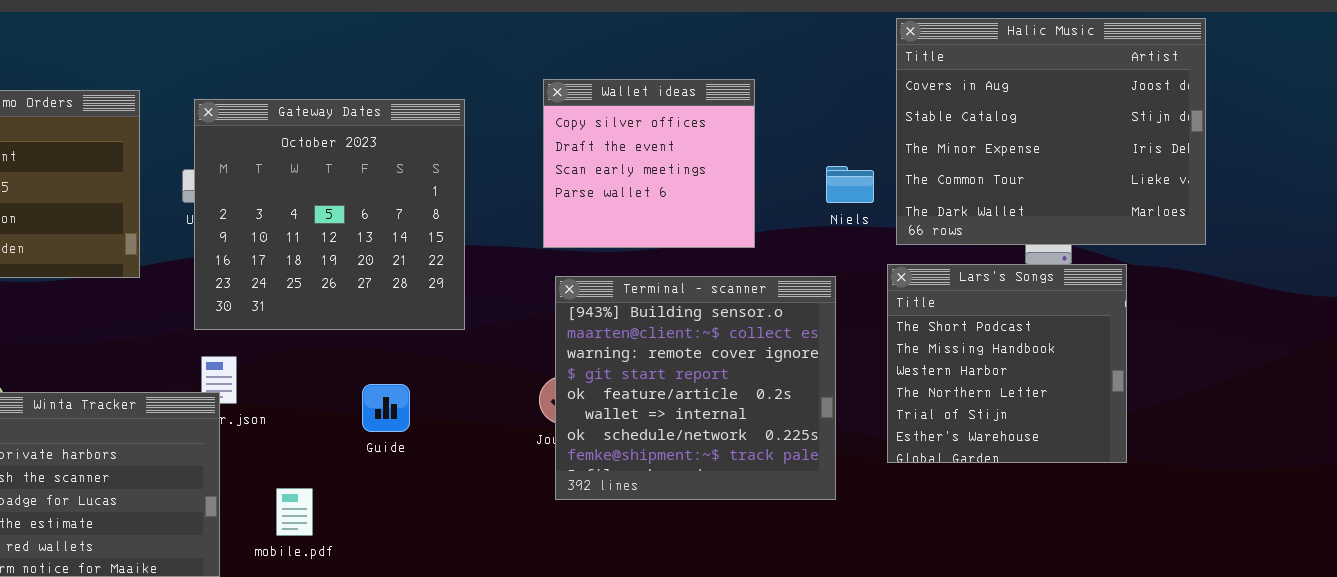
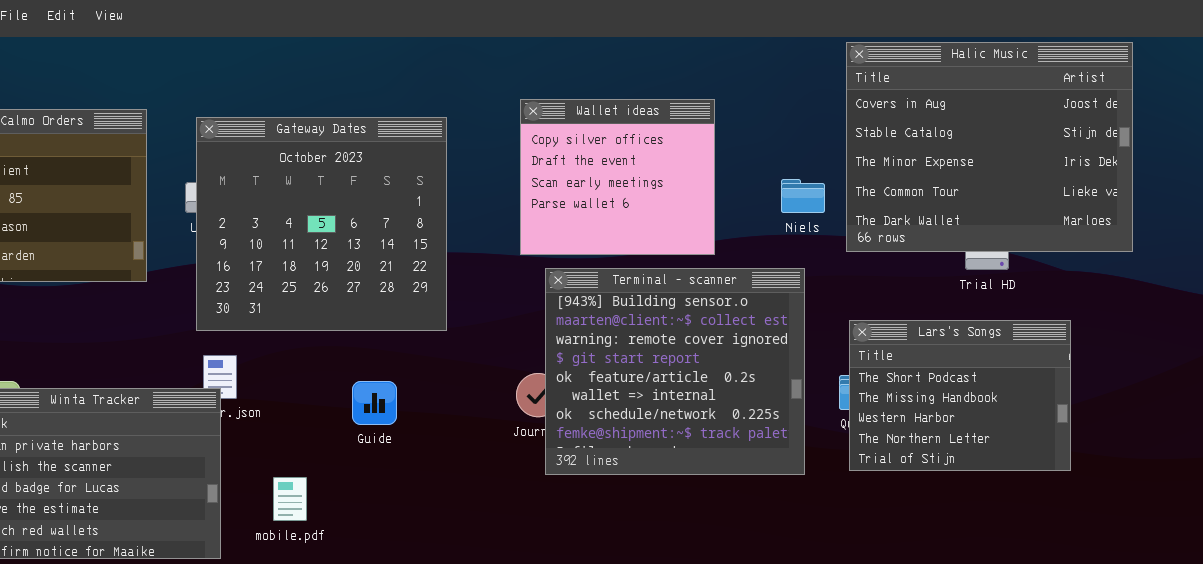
Lars's Songs: [887,264,1127,463] -> [849,320,1071,471], moved, resized
Terminal - scanner: [555,276,836,500] -> [545,268,805,475], moved

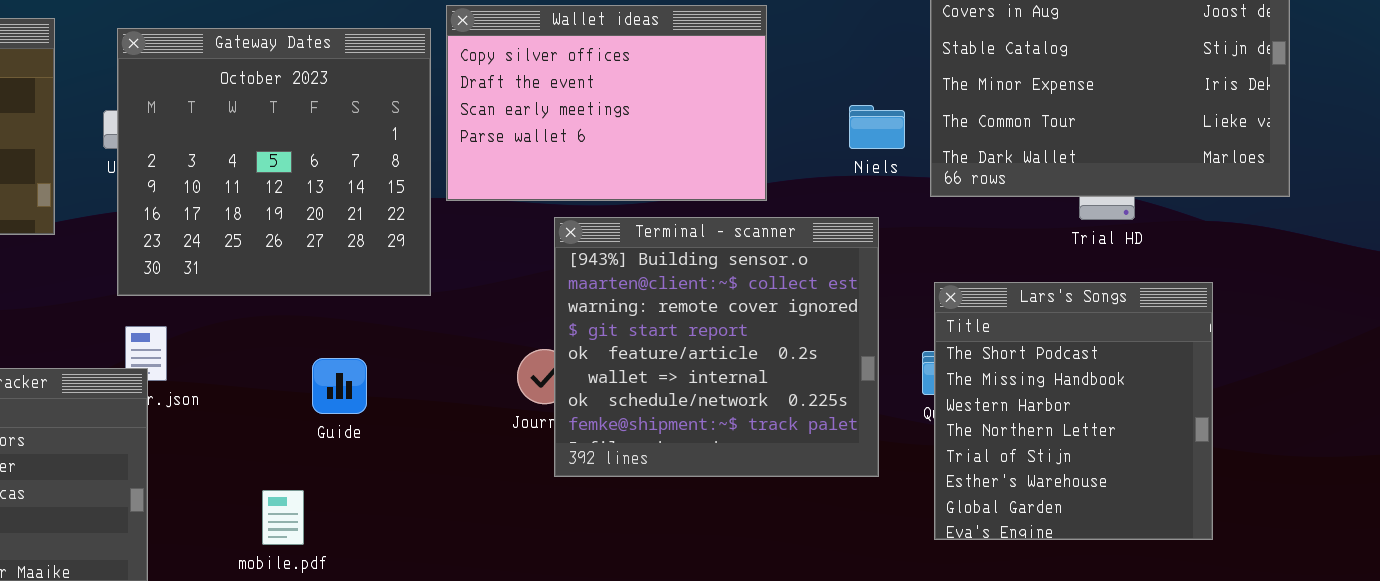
Wallet ideas: [520,99,715,255] -> [446,5,767,201], resized
Lars's Songs: [849,320,1071,471] -> [934,282,1213,540], resized
mobile.pdf: [273,477,307,521] -> [262,490,304,545], moved

